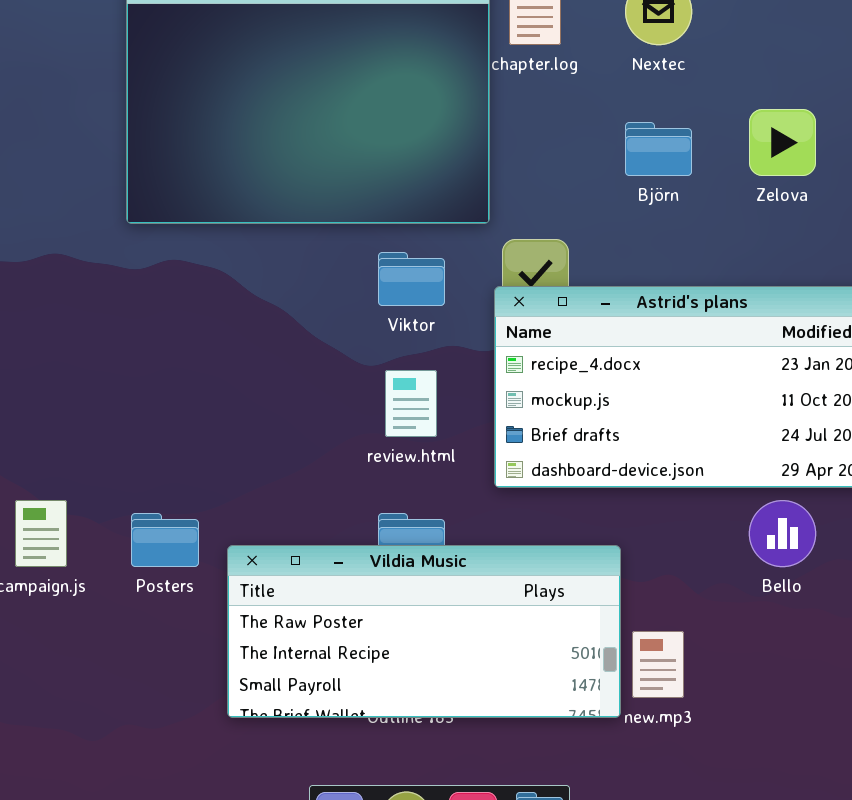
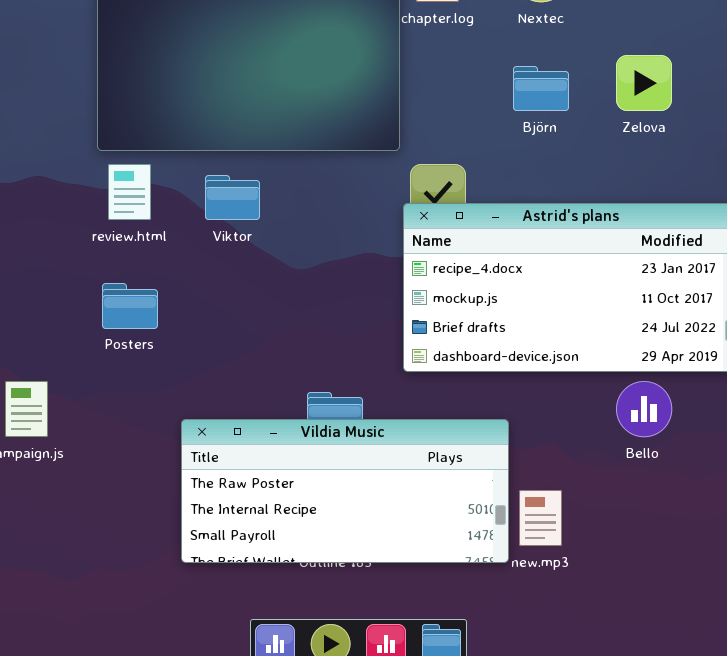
Viktor: [378,252,445,306] -> [205,175,260,220], moved
review.html: [385,370,437,437] -> [108,164,151,220], moved
Posters: [131,513,199,567] -> [102,283,158,329], moved

